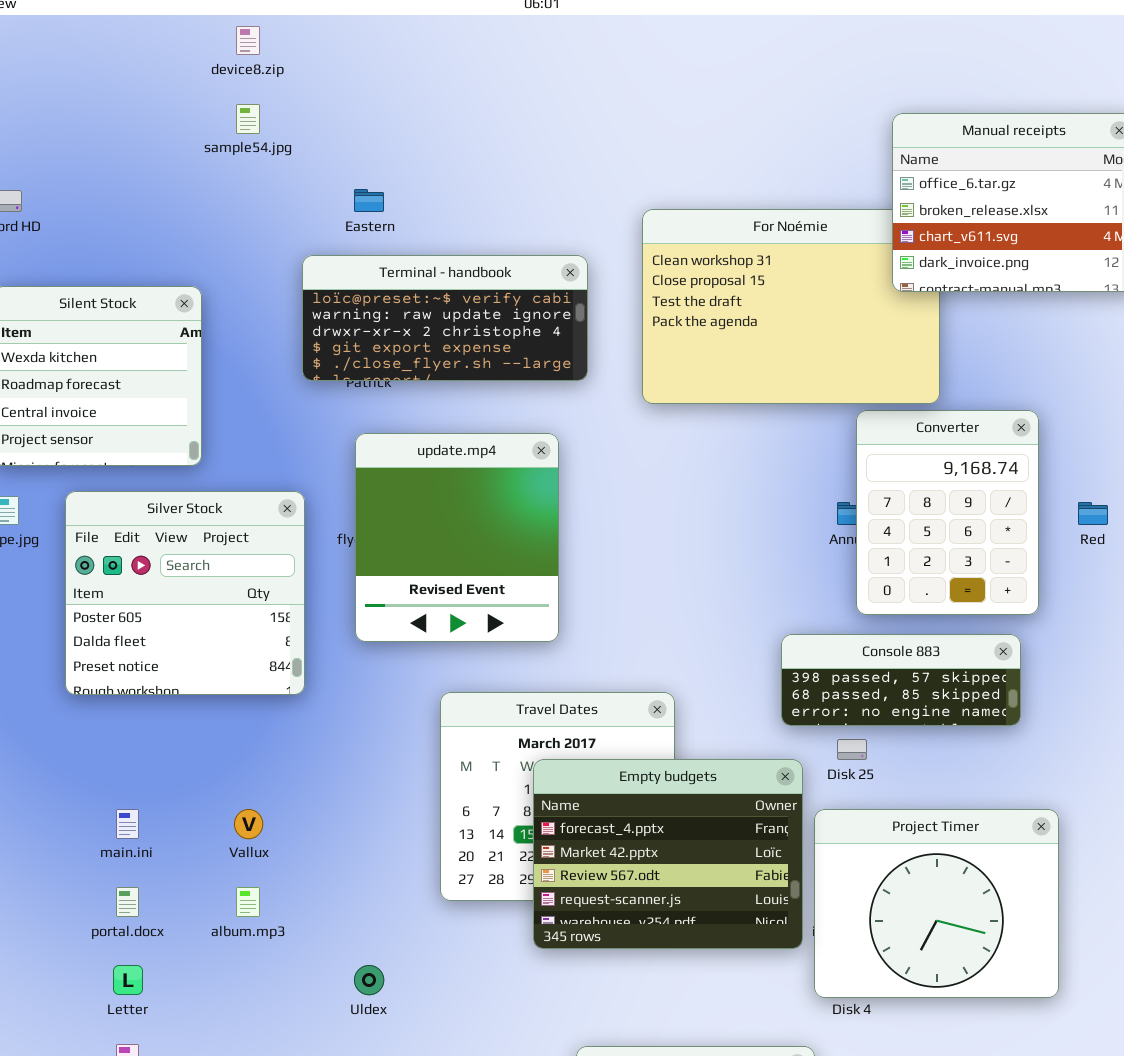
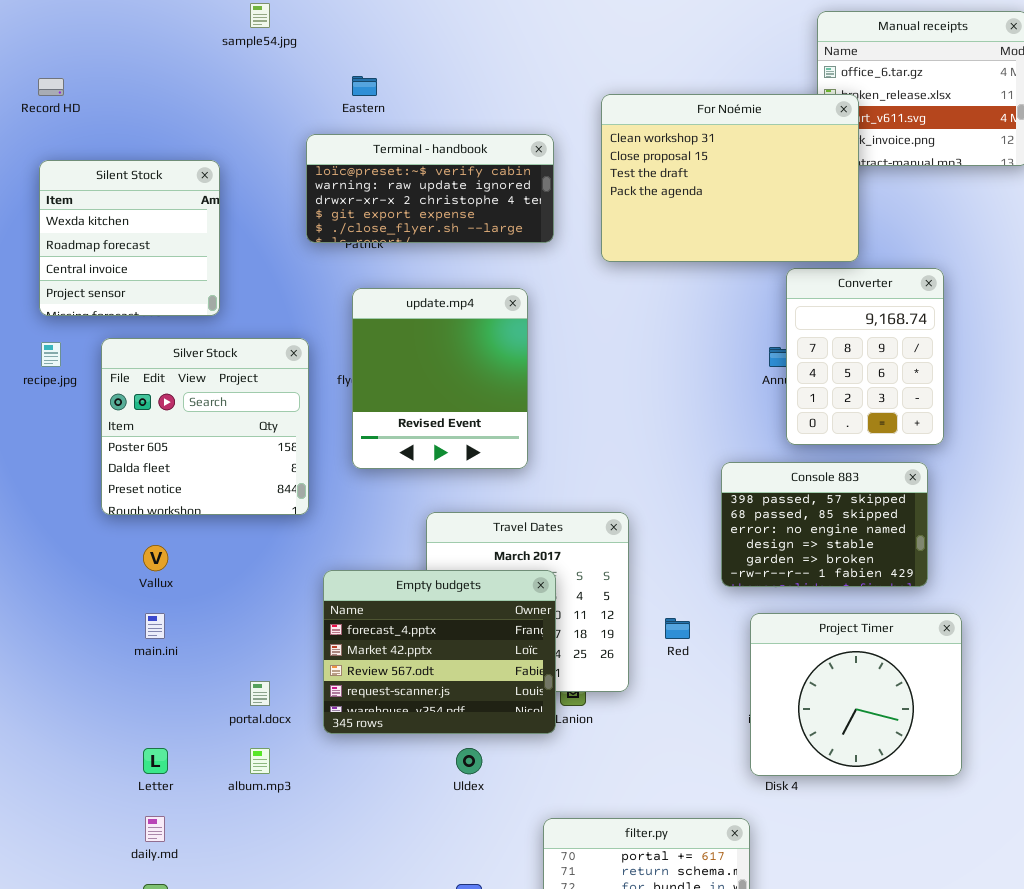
For Noémie: [642,209,940,404] -> [601,94,859,262], raised
Red: [1078,502,1108,525] -> [665,618,690,639], moved
Console 883: [781,634,1021,726] -> [721,462,928,587], resized
Empty budgets: [533,759,803,949] -> [323,570,556,734], moved
Vallux: [234,809,263,839] -> [143,545,168,571], moved
portal.docx: [116,887,139,917] -> [250,681,270,706], moved
album.mp3: [236,887,260,917] -> [250,748,270,774], moved
Uldex: [354,965,384,995] -> [456,748,482,774], moved

